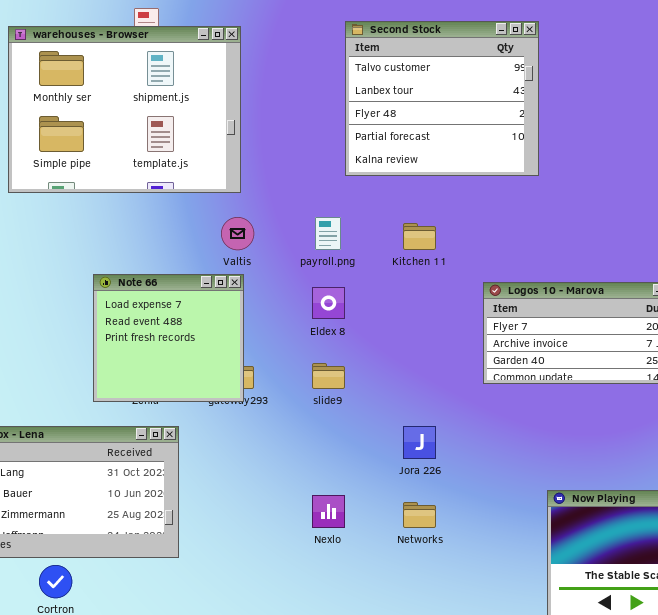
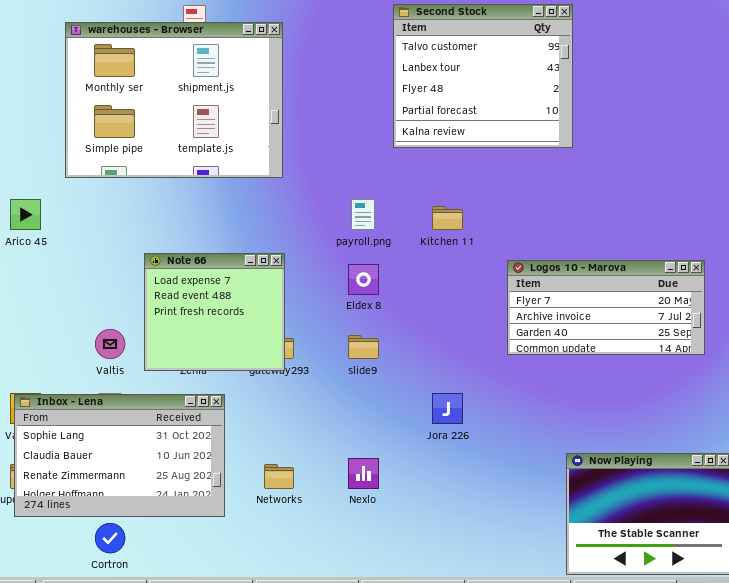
Second Stock: [345,21,539,176] -> [393,4,573,148], moved
Valtis: [221,217,254,250] -> [95,329,125,359], moved
Networks: [403,502,436,528] -> [264,464,294,489], moved

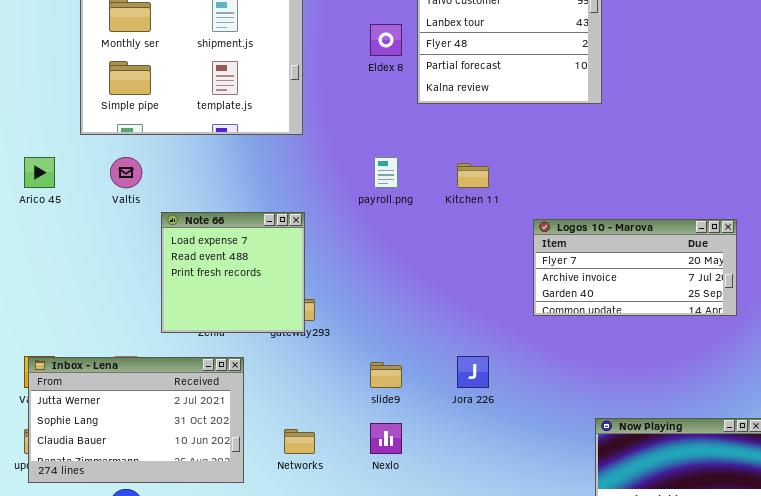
Eldex 8: [348,264,379,295] -> [370,24,402,56], moved
Valtis: [95,329,125,359] -> [110,157,142,188], moved
slide9: [348,335,379,359] -> [370,362,402,388], moved
Inbox - Lena: [14,394,225,517] -> [28,357,244,483], scrolled up 1 row

